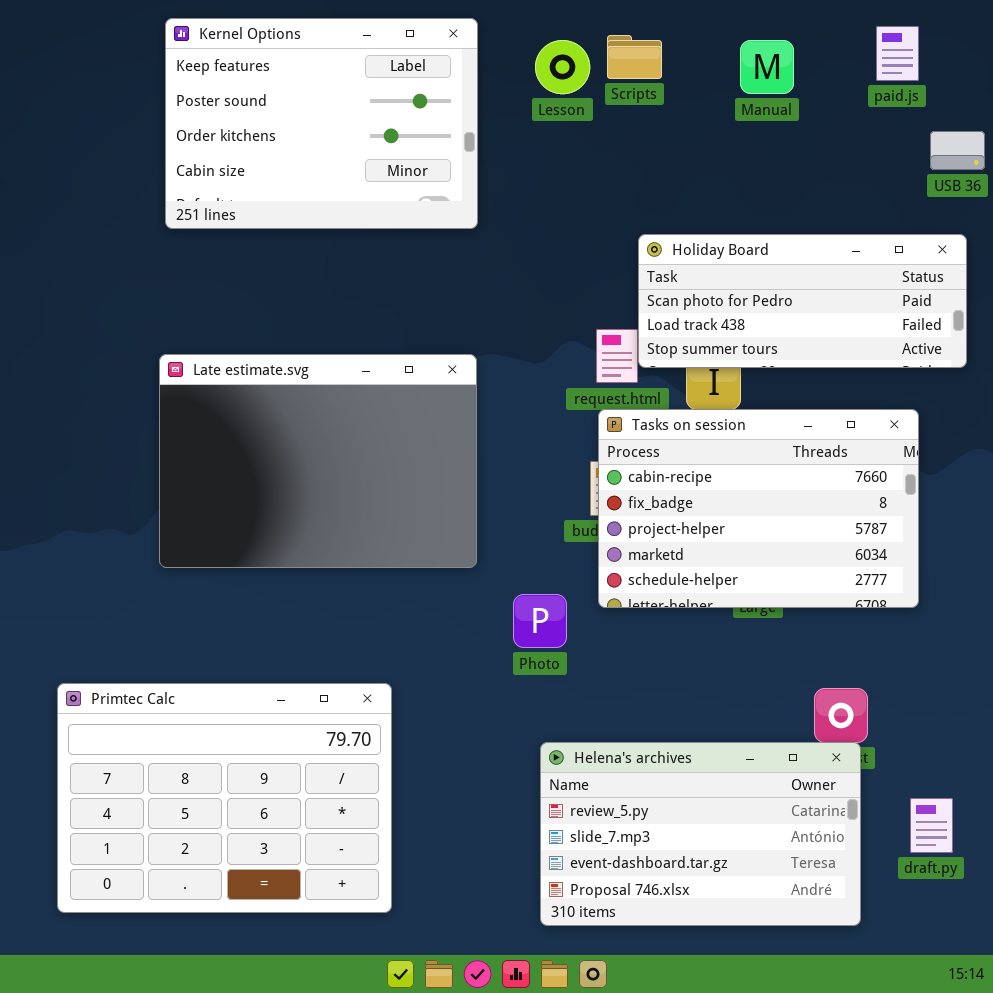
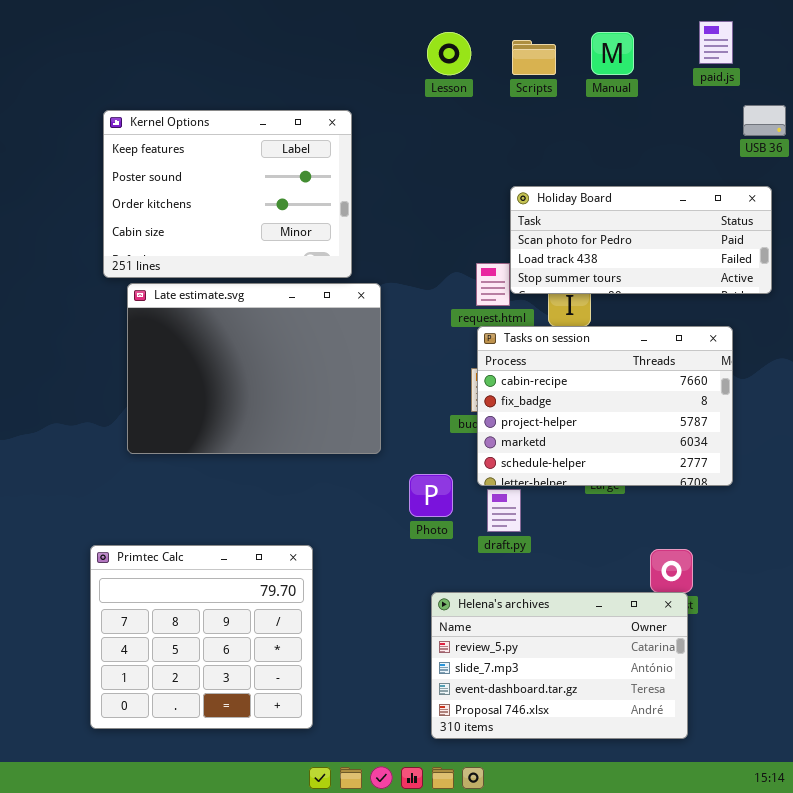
Kernel Options: [165,18,478,229] -> [103,110,352,278], moved
Scripts: [607,35,662,79] -> [512,40,556,75], moved
Primtec Calc: [57,683,392,913] -> [90,545,313,729], resized
draft.py: [910,798,953,853] -> [487,489,521,532], moved

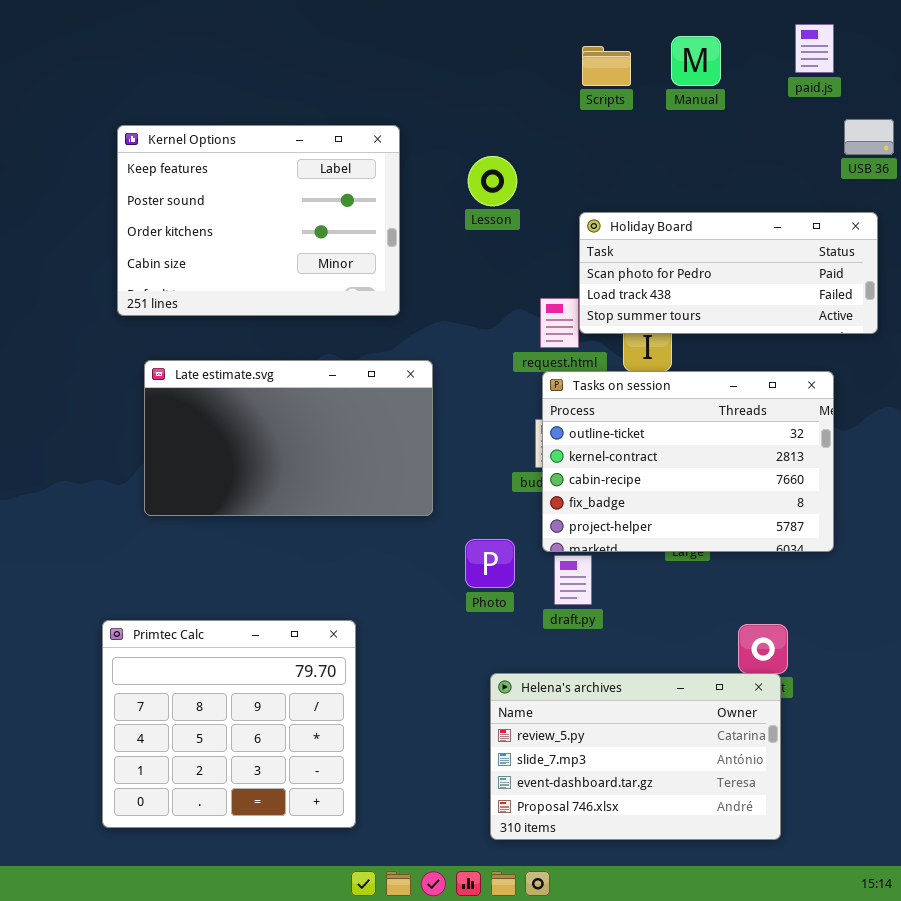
Lesson: [427,32,471,75] -> [468,156,517,206], moved
Late estimate.svg: [127,283,381,454] -> [144,360,433,516], resized
Tasks on session: [477,326,733,486] -> [542,371,834,552], scrolled up 2 rows

